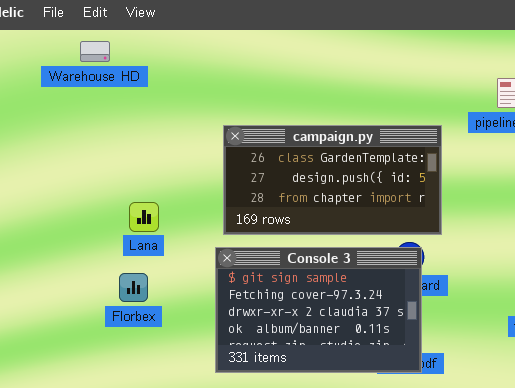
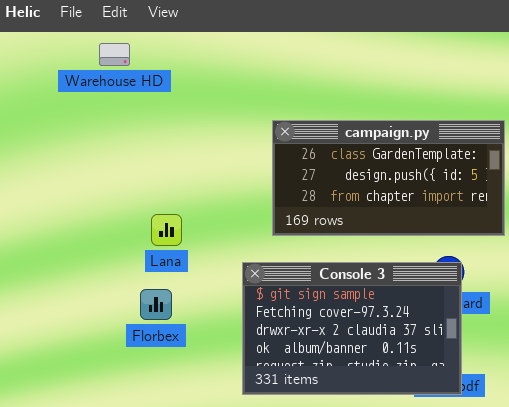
campaign.py: [223,125,442,235] -> [272,120,505,236], moved

